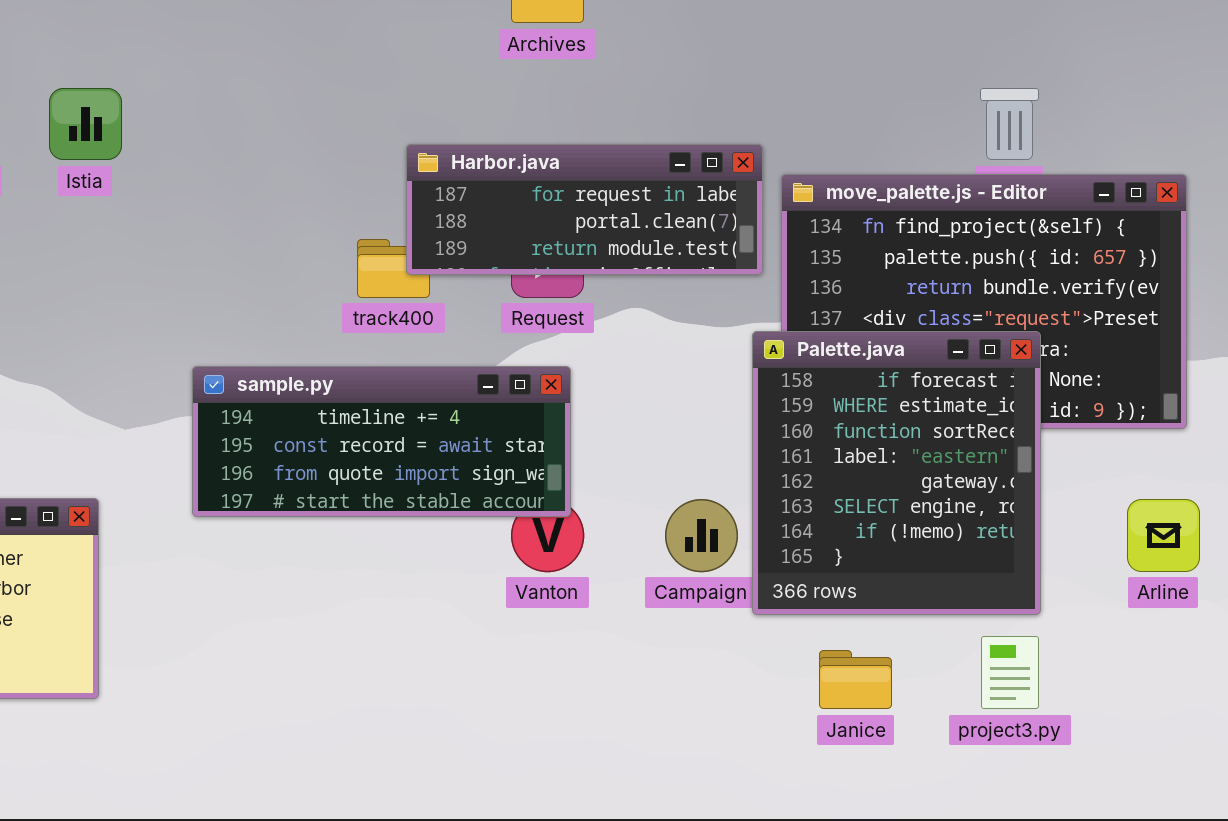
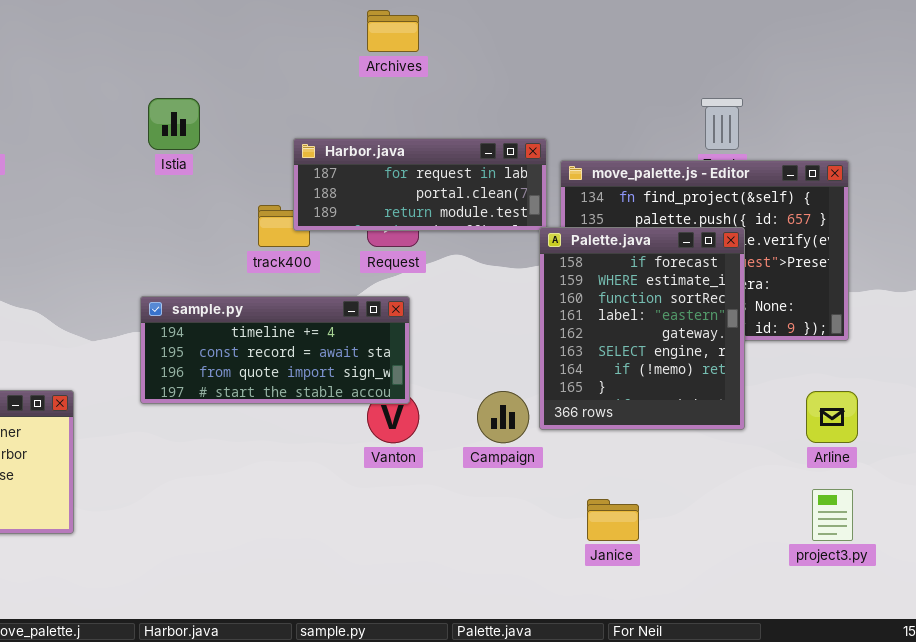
Istia: [49,88,122,160] -> [148,98,200,150], moved
Palette.java: [752,331,1041,615] -> [539,227,745,430], moved
project3.py: [981,636,1039,709] -> [812,489,853,541], moved

